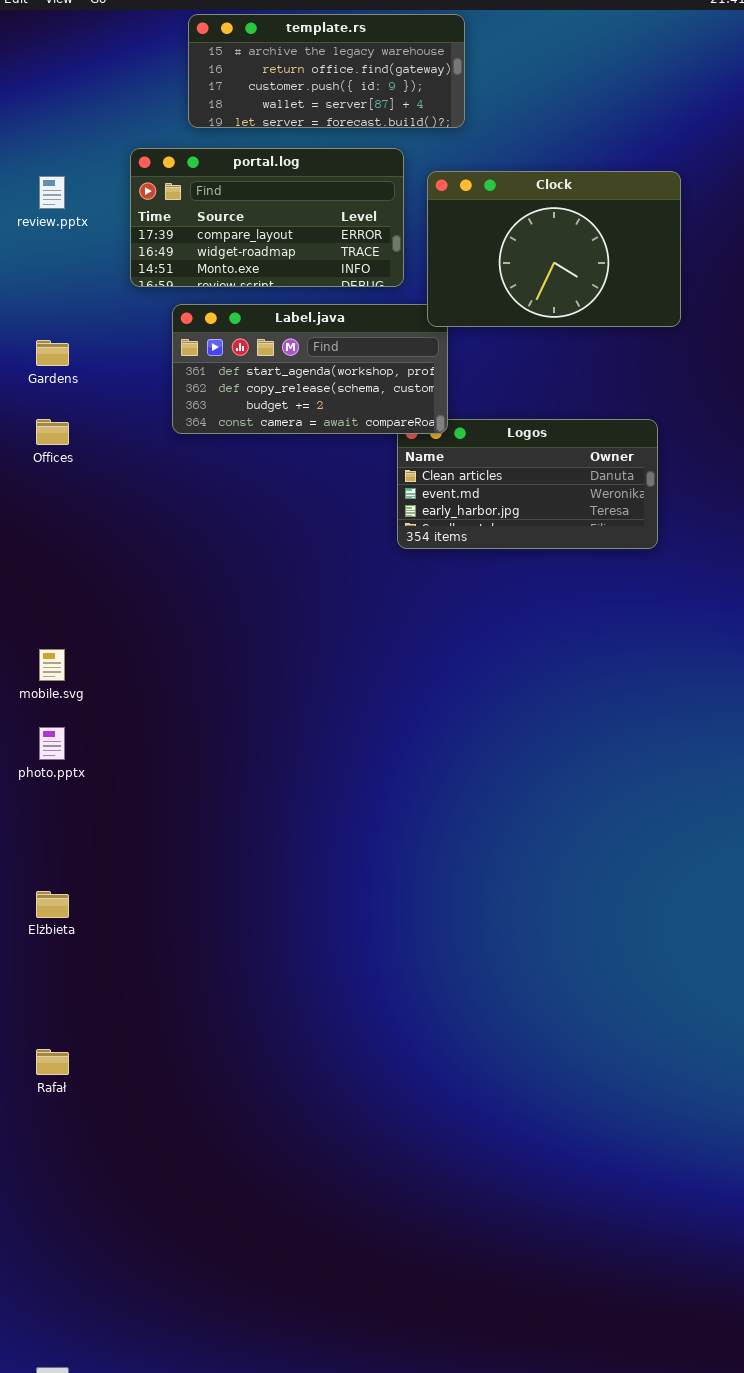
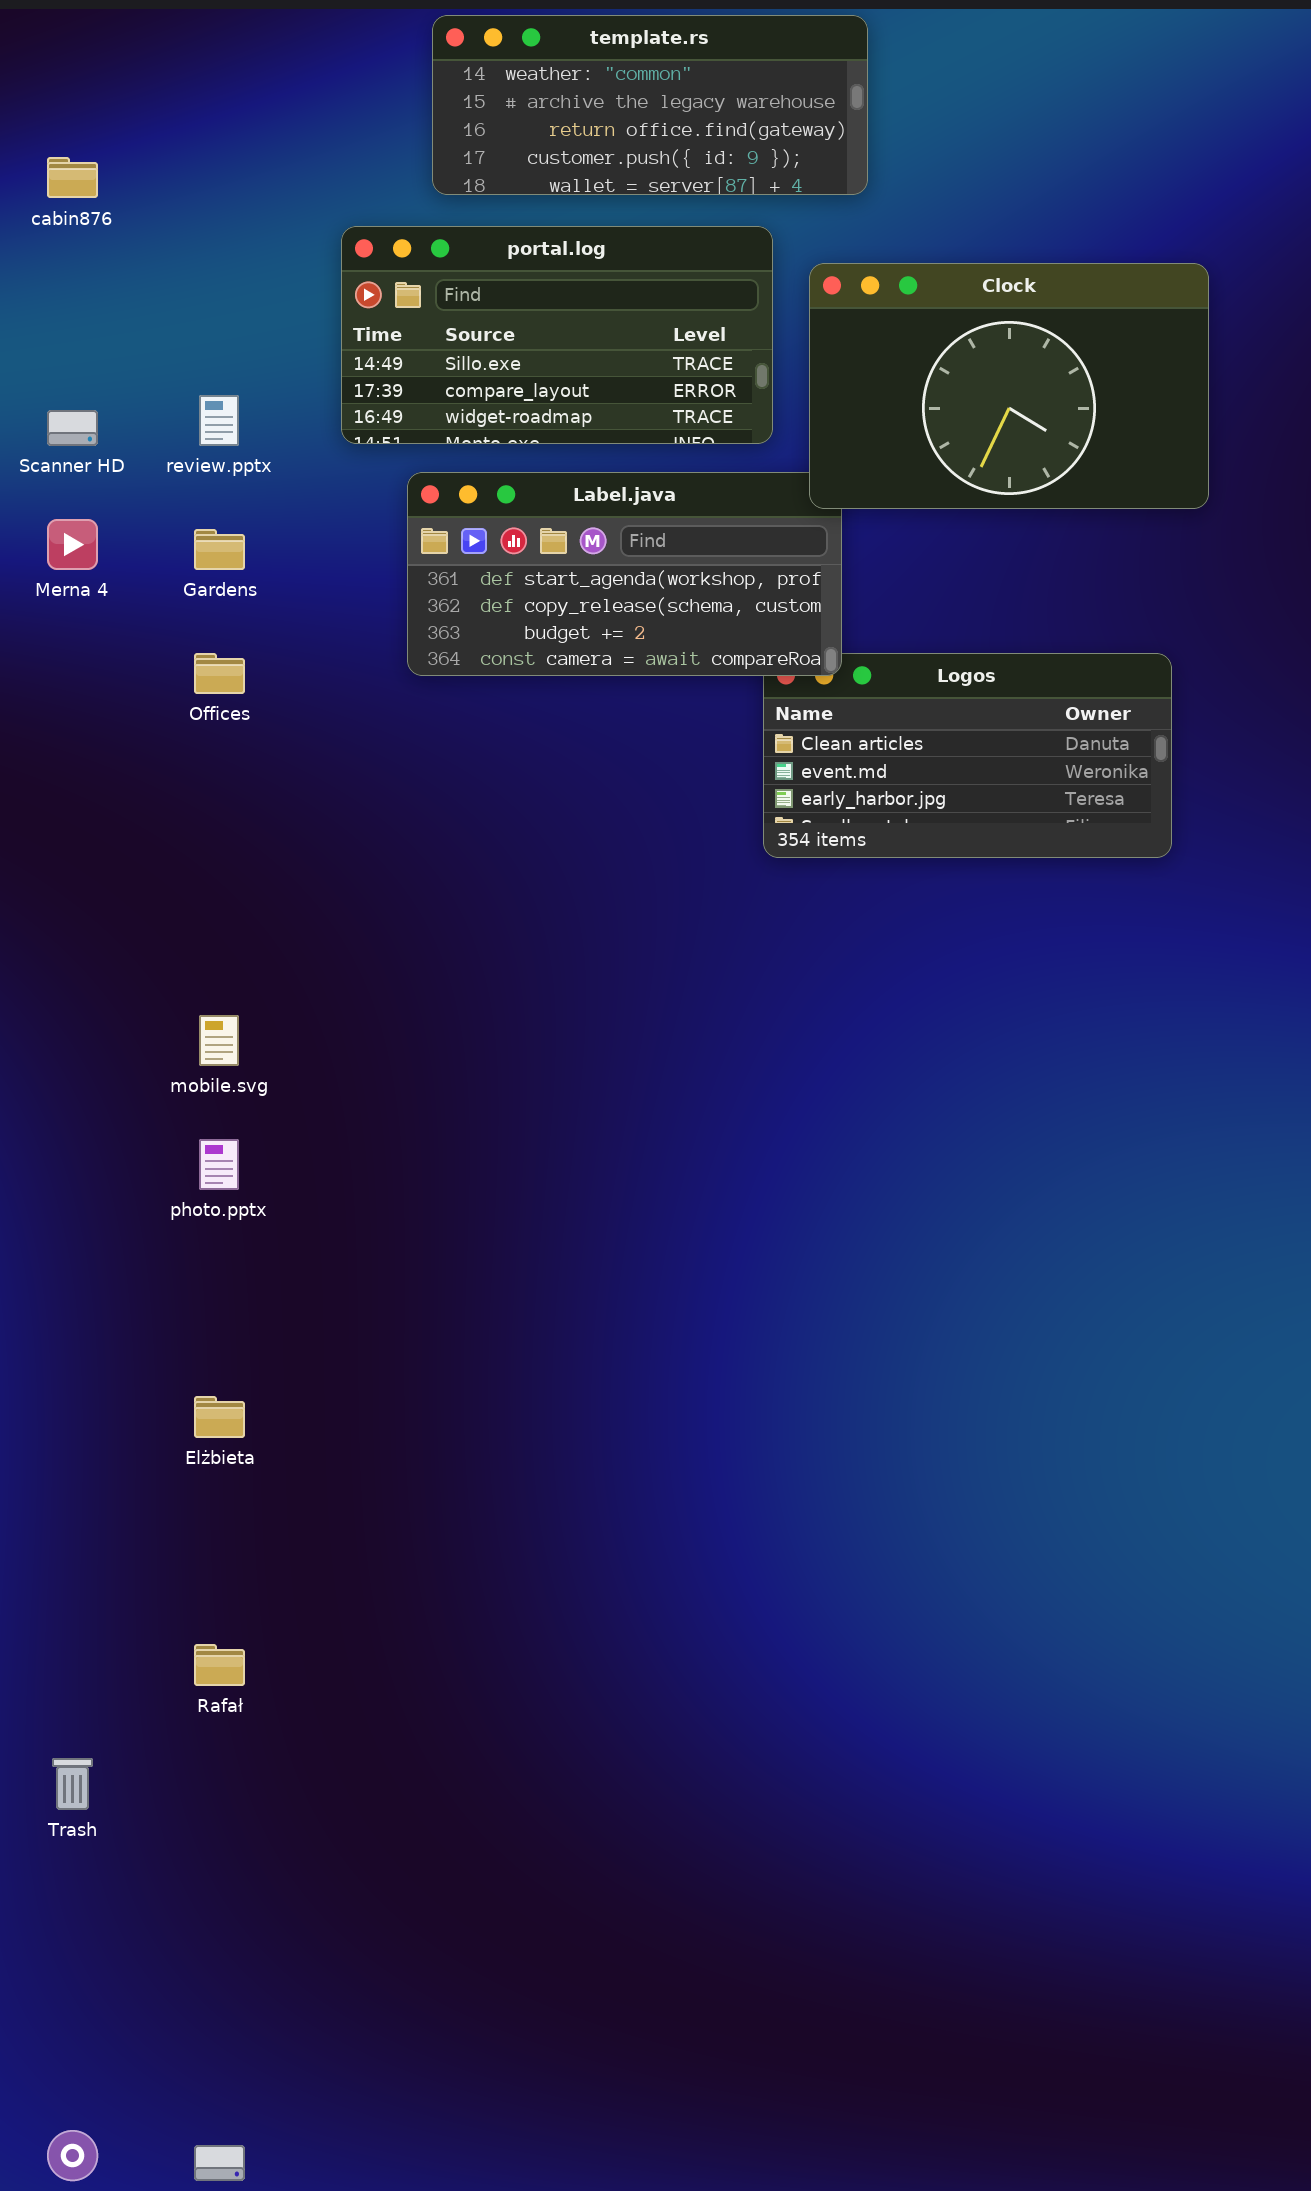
template.rs: [188,14,465,128] -> [432,15,868,195], scrolled up 1 row
portal.log: [130,148,404,287] -> [341,226,773,444], scrolled up 1 row
review.pptx: [39,176,65,209] -> [199,395,239,446], moved

